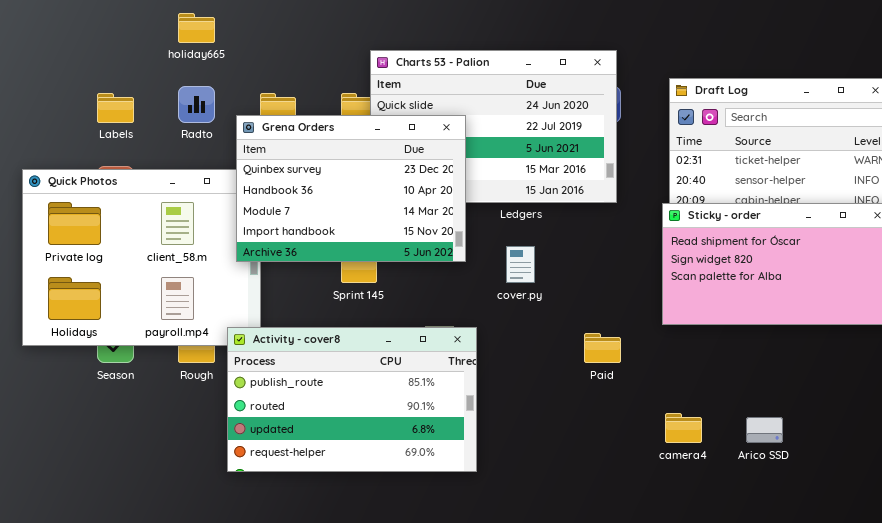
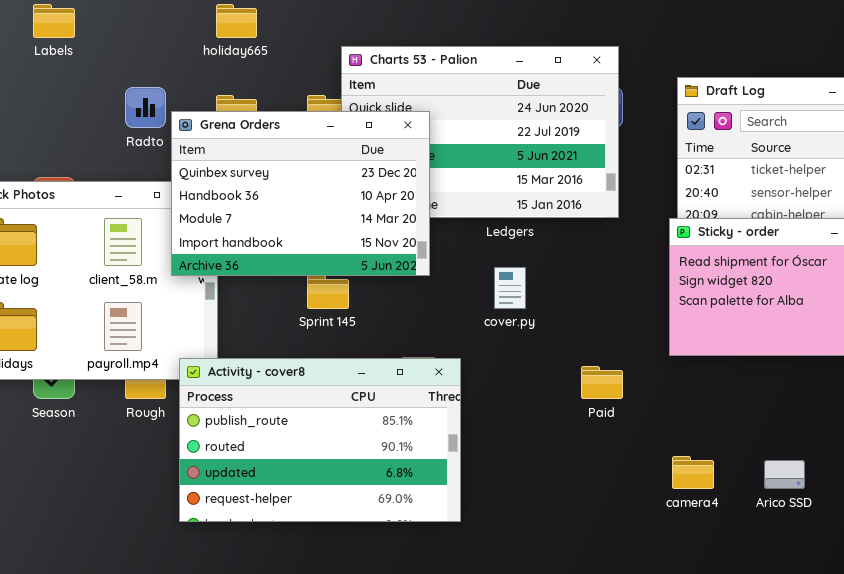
holiday665: [178,13,215,43] -> [216,4,257,38], moved
Labels: [97,93,134,123] -> [33,4,75,38], moved
Grena Orders: [236,115,466,262] -> [171,111,430,276], moved

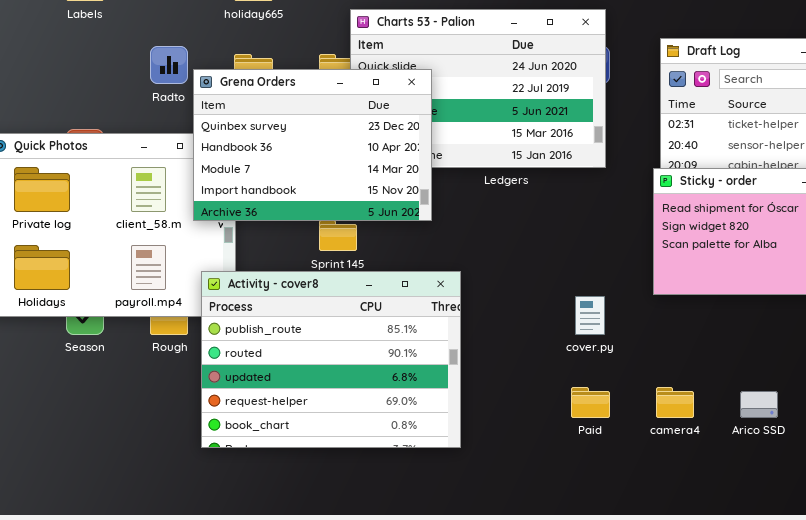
cover.py: [494,267,526,309] -> [575,296,605,335], moved
Activity - cover8: [179,358,461,522] -> [201,271,461,448], resized
Paid: [581,366,623,399] -> [571,387,610,418], moved

